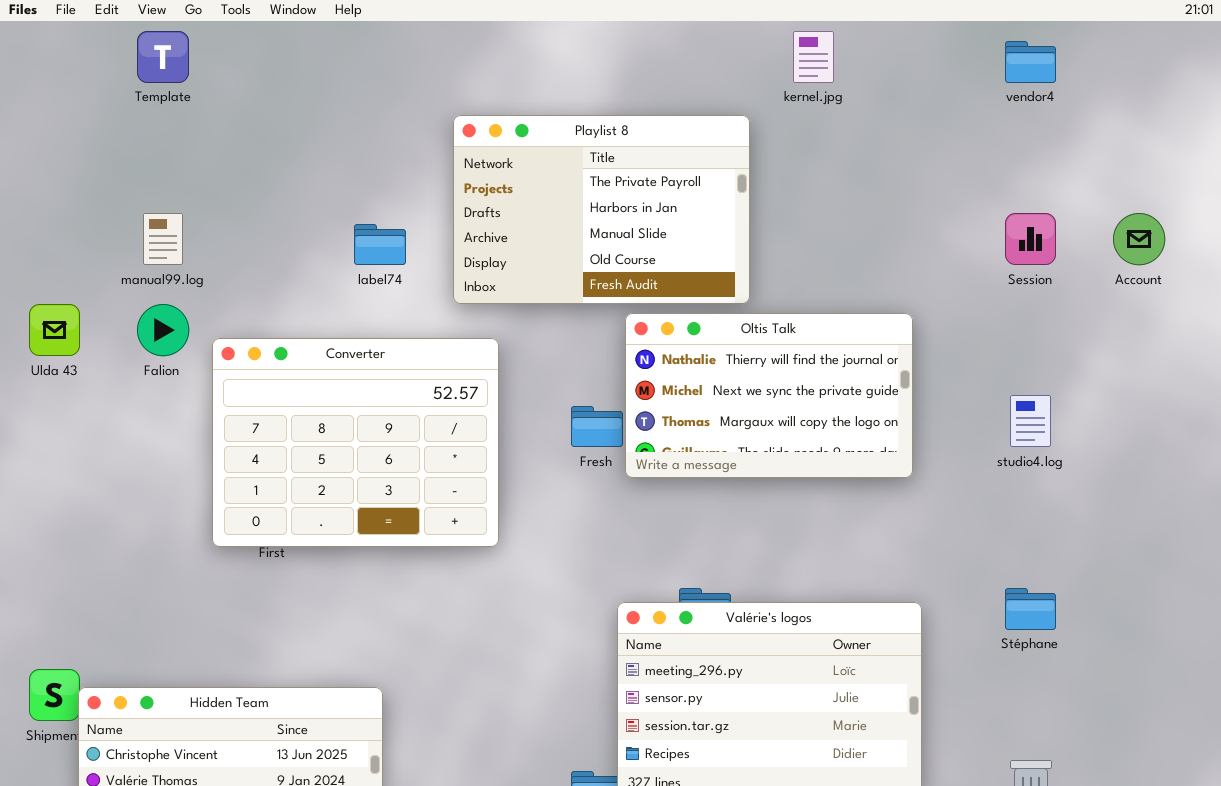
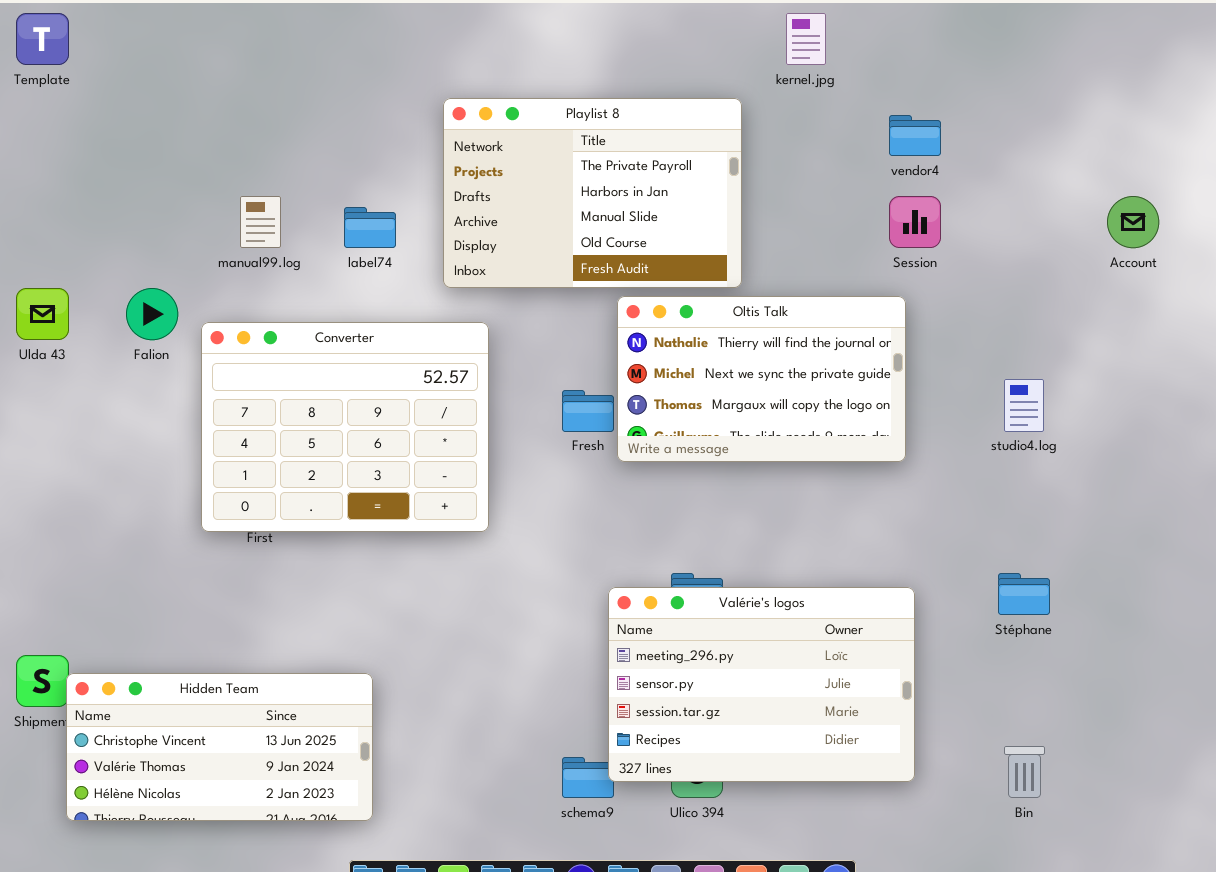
Template: [137,31,189,83] -> [16,13,69,65], moved
vendor4: [1005,41,1056,83] -> [889,115,941,156], moved
manual99.log: [143,213,183,265] -> [240,196,281,248], moved
Session: [1005,213,1056,265] -> [889,196,941,248], moved

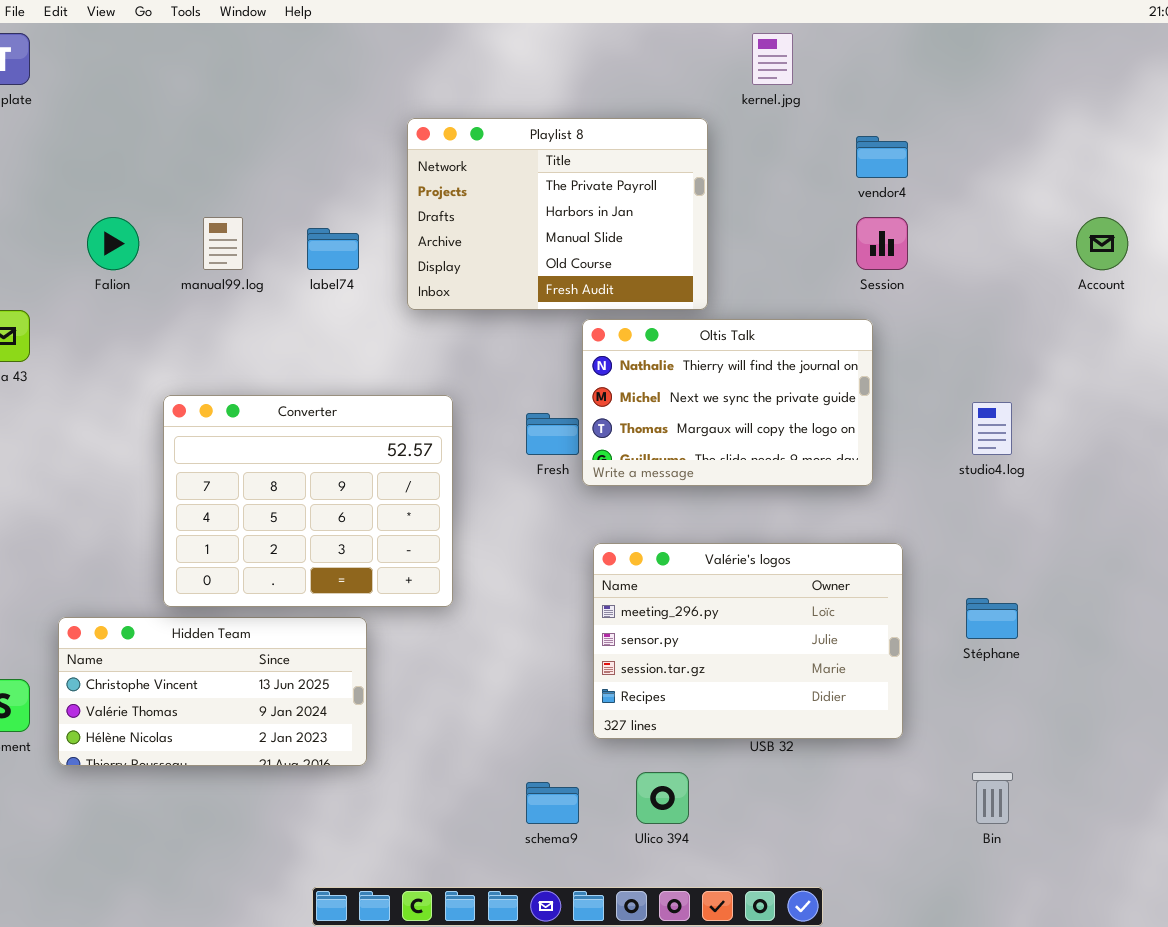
Falion: [126,288,178,340] -> [87,217,139,270], moved
Converter: [201,322,489,532] -> [163,395,453,607], moved
Valérie's logos: [608,587,915,782] -> [593,543,903,739], moved
Hidden Team: [66,673,373,821] -> [58,617,367,766], moved

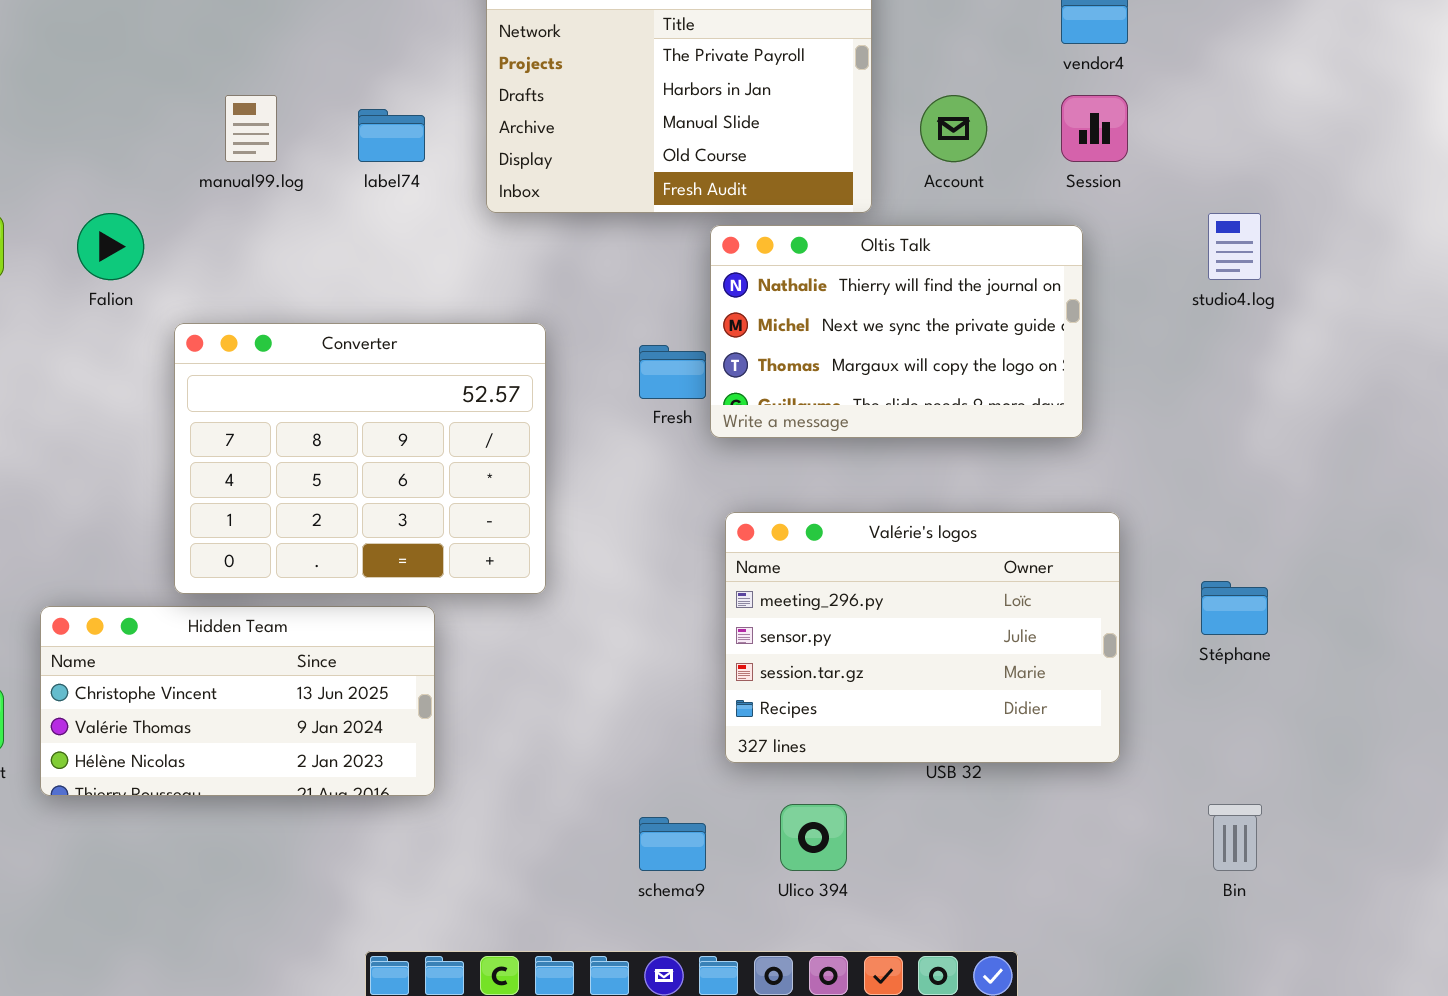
Falion: [87,217,139,270] -> [77,213,144,280], moved
Account: [1076,217,1128,270] -> [920,95,987,162], moved
studio4.log: [972,402,1012,455] -> [1208,213,1261,280], moved

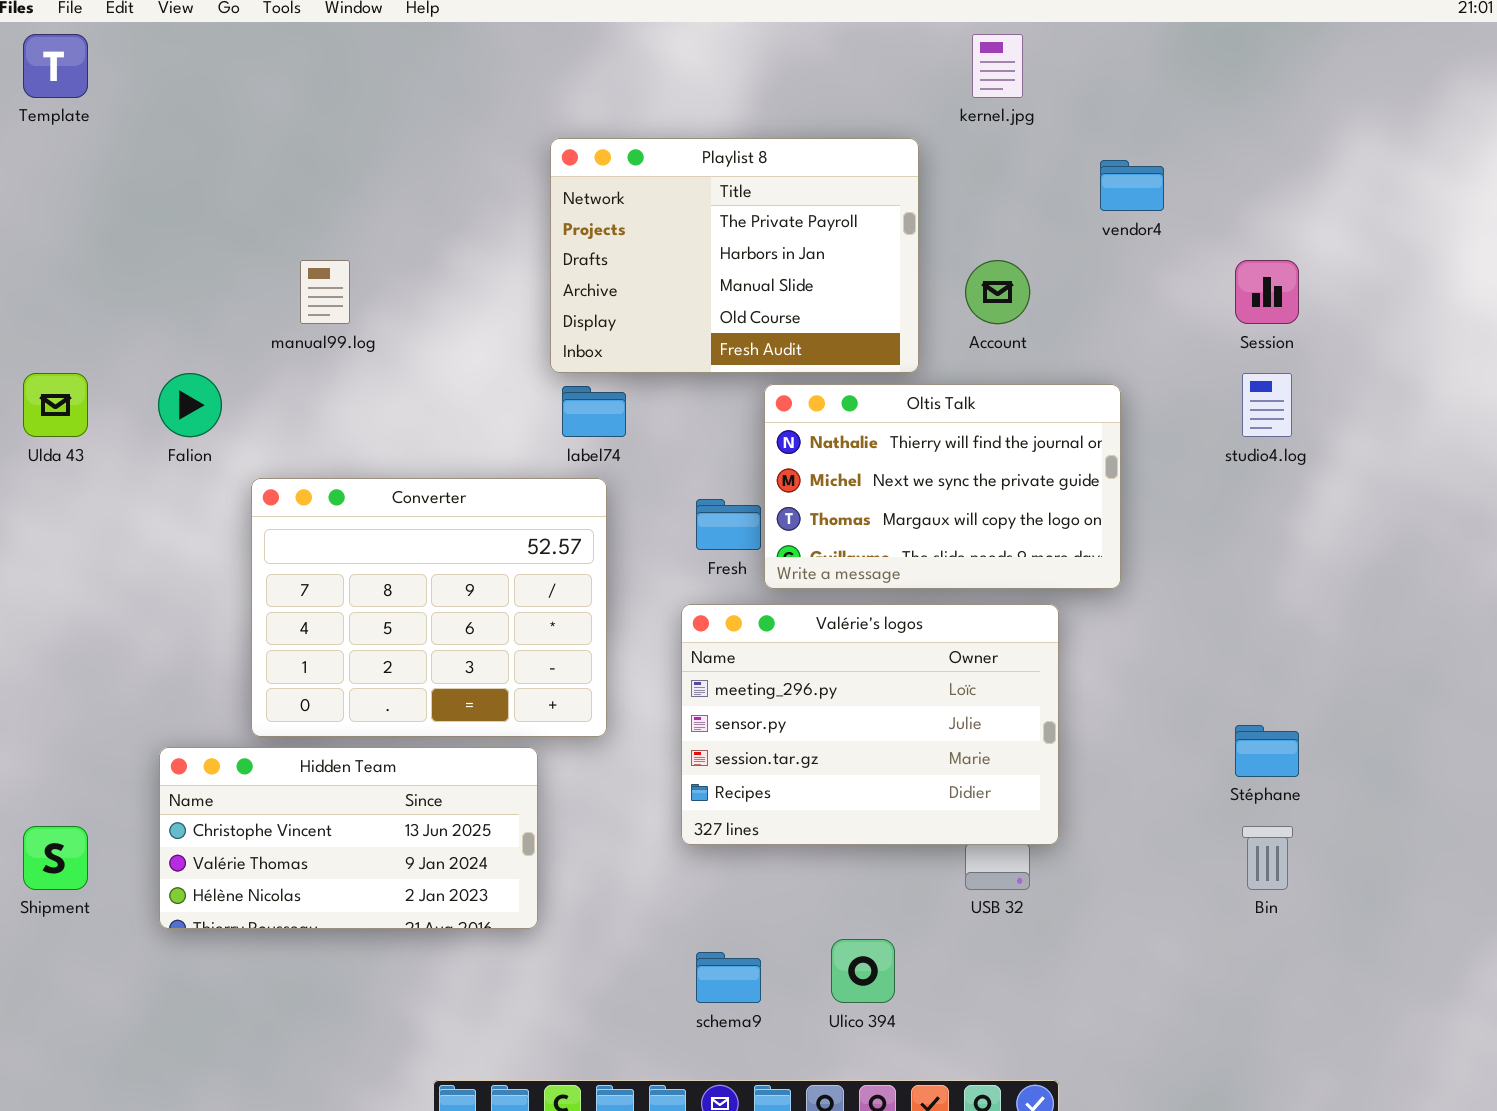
Session: [1061,95,1128,162] -> [1235,260,1299,324], moved
label74: [358,109,425,162] -> [562,386,626,437], moved
Valérie's logos: [725,512,1120,763] -> [681,604,1059,845], moved
Hidden Team: [40,606,435,796] -> [159,747,538,929], moved
Bin: [1208,804,1262,871] -> [1242,826,1293,890], moved

